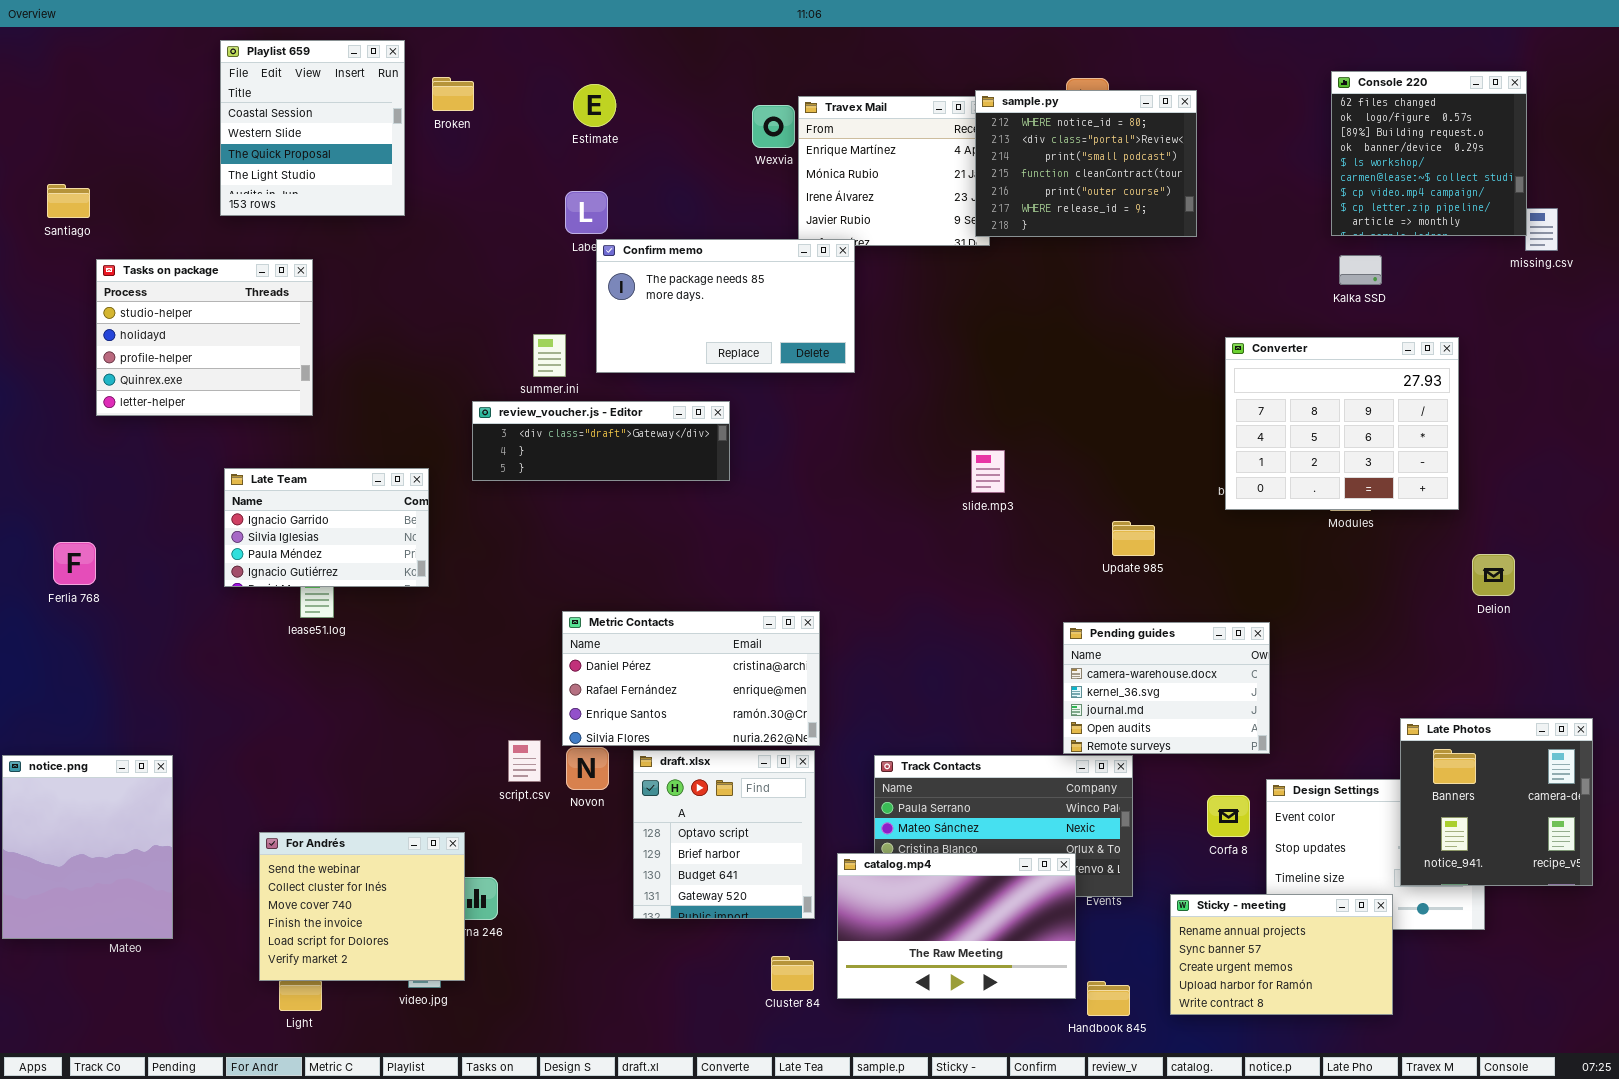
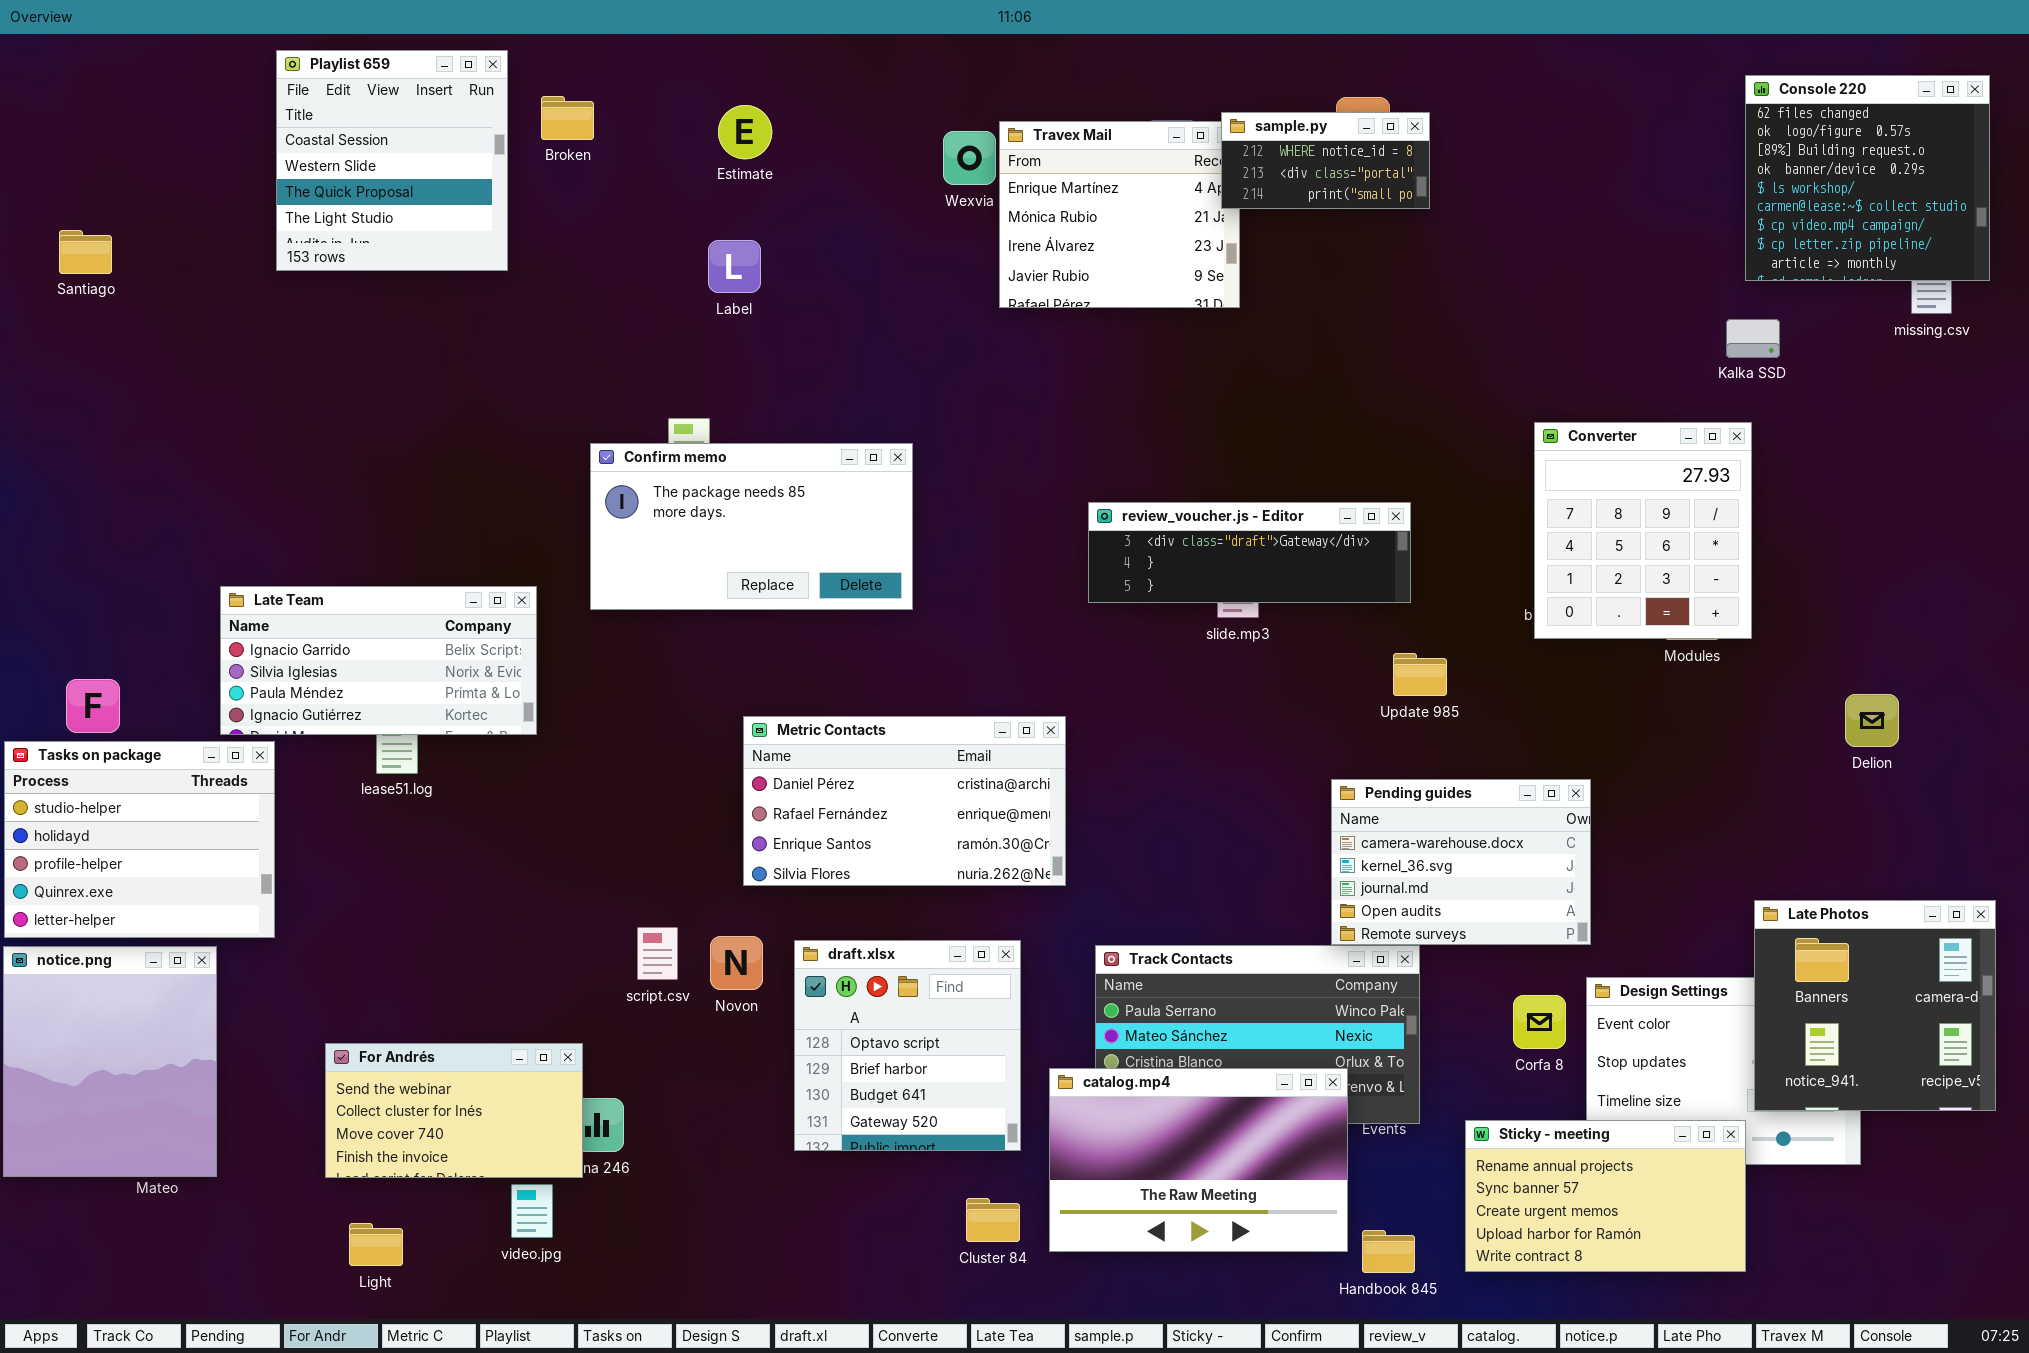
Console 220: [1331,71,1527,236] -> [1745,75,1990,281], moved
sample.py: [975,90,1197,237] -> [1221,112,1430,209], resized
Confirm memo: [596,239,855,373] -> [590,443,913,610], moved
Kalka SSD: [1339,255,1382,285] -> [1726,319,1780,358], moved
Tasks on package: [96,259,313,416] -> [4,741,275,938], moved
Converter: [1225,337,1459,510] -> [1534,422,1752,639], resized
review_voucher.js - Editor: [472,401,730,481] -> [1088,502,1411,603], moved
Late Team: [224,468,429,587] -> [220,586,537,735], resized
Metric Contacts: [562,611,820,746] -> [743,716,1066,886], moved
For Andrés: [259,832,465,981] -> [325,1043,583,1178], resized

